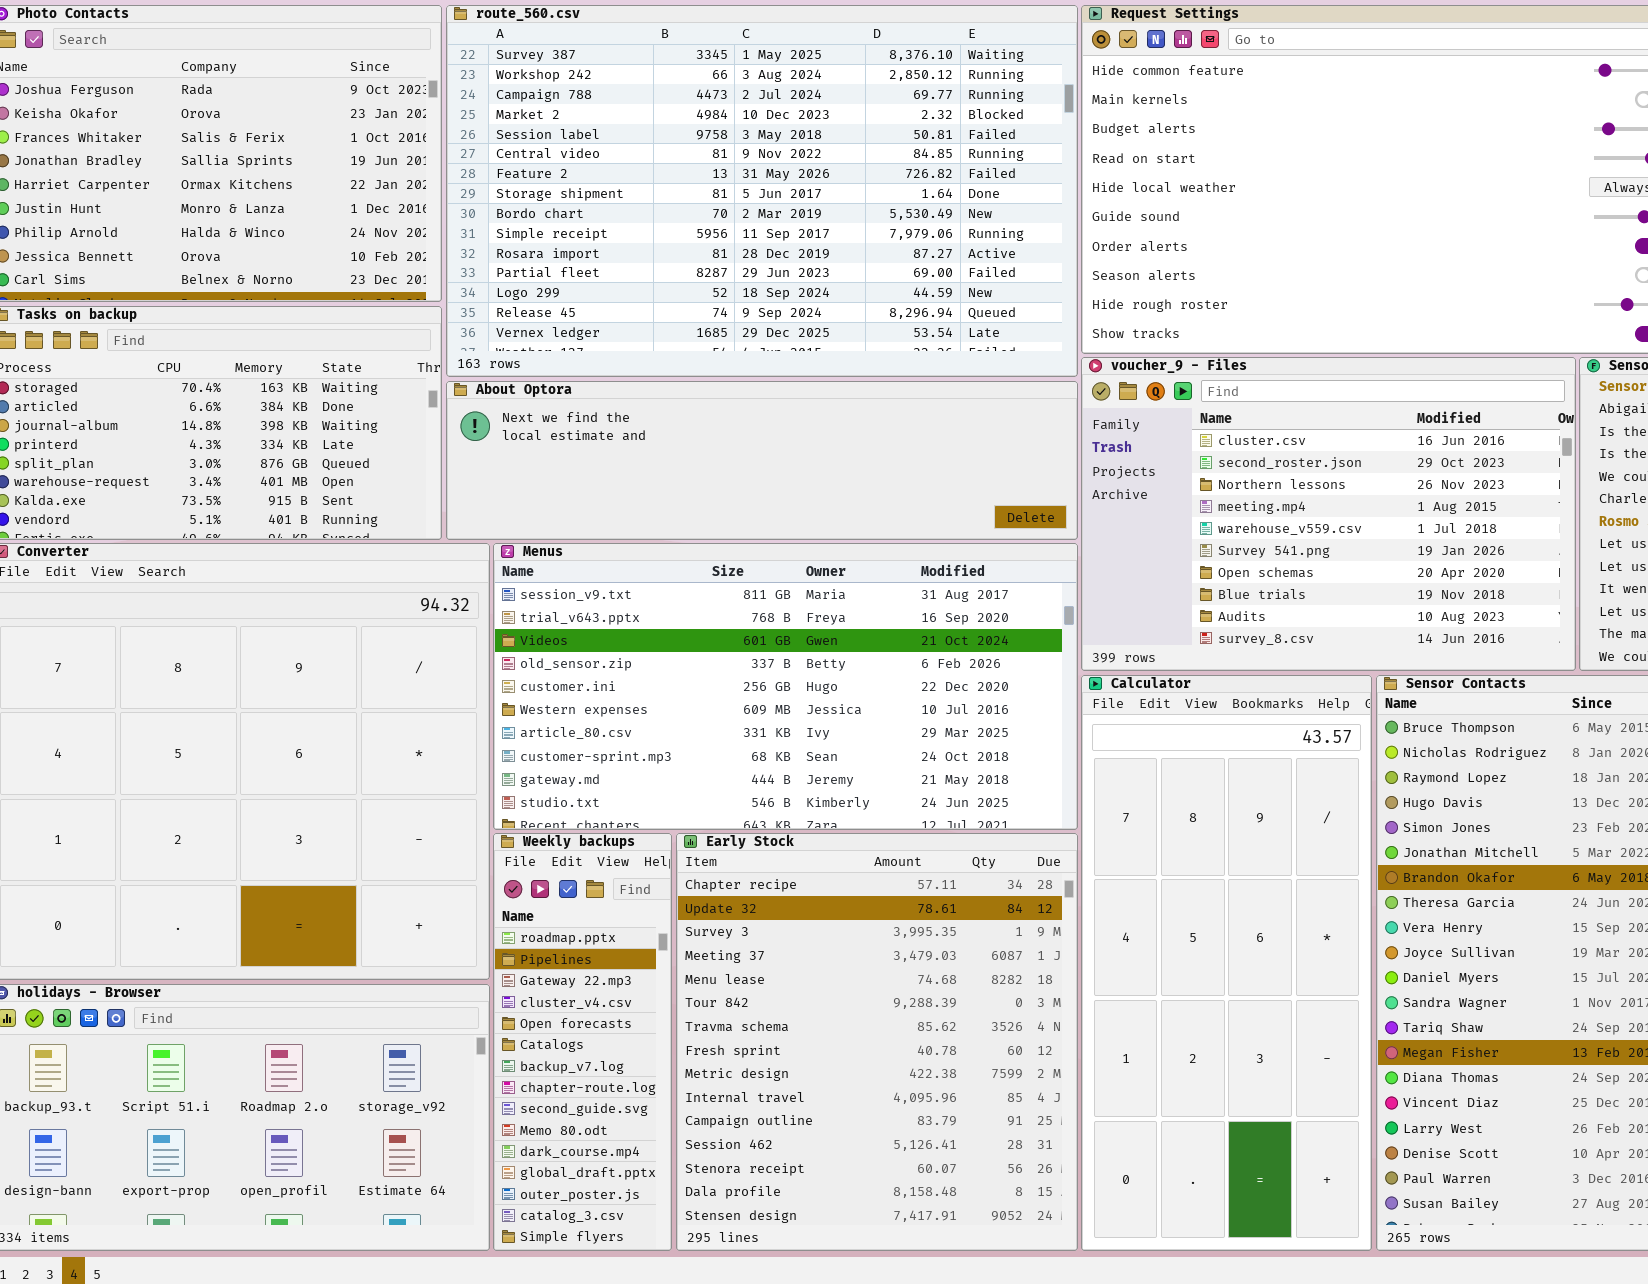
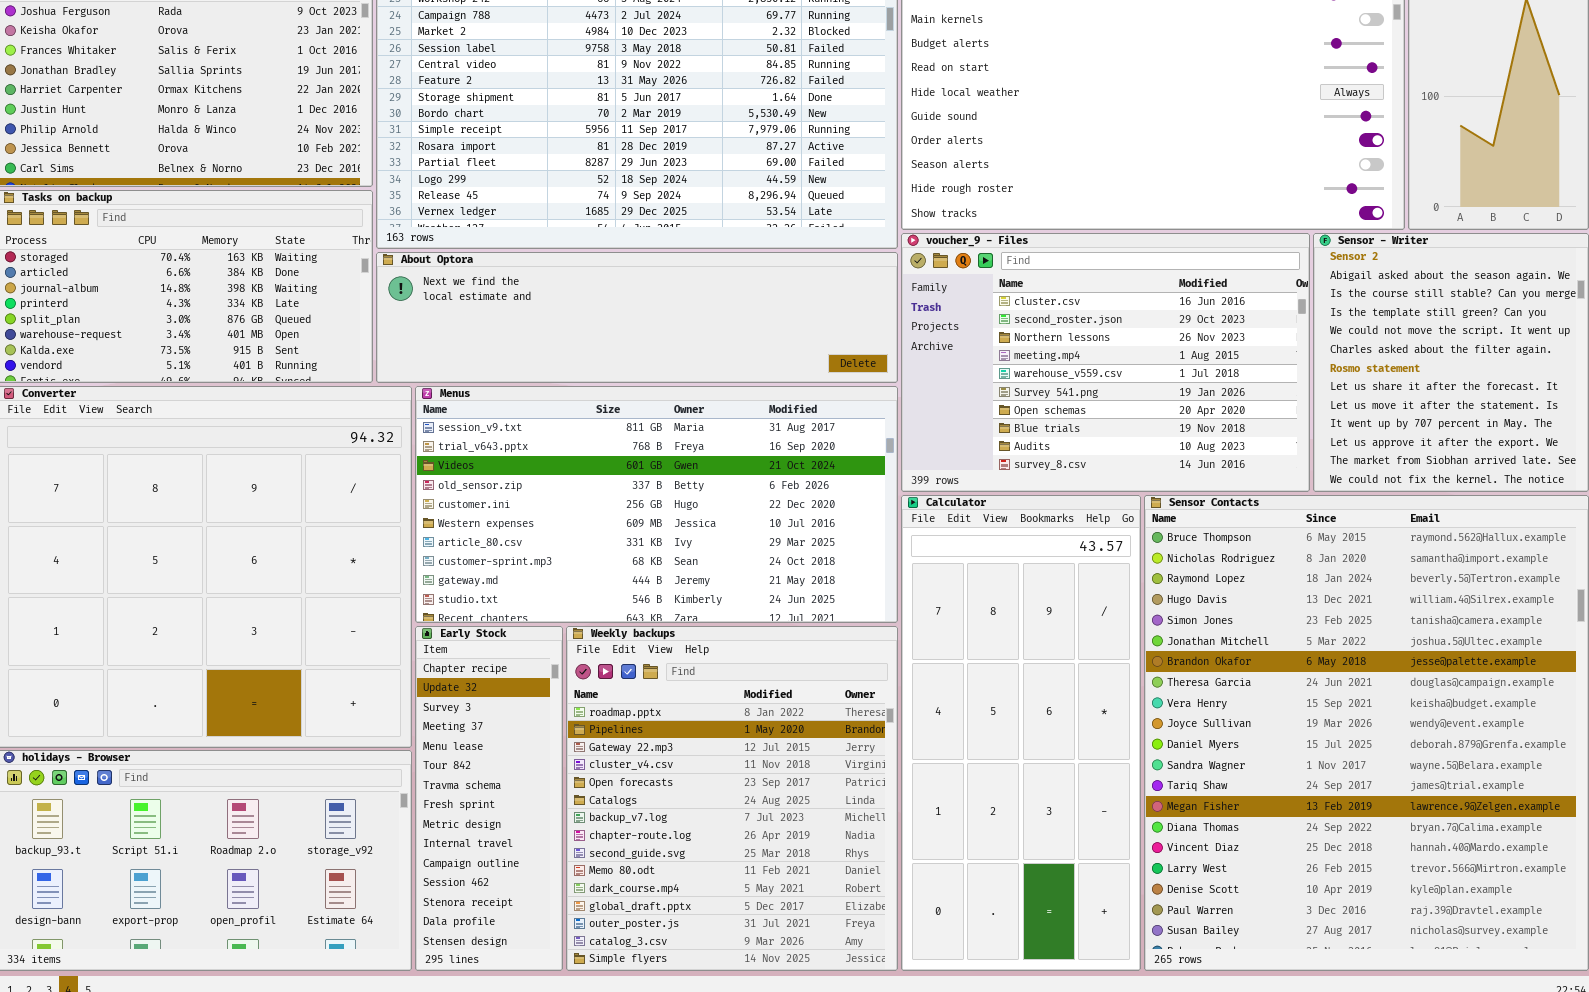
Weekly backups: [493,833,672,1251] -> [566,626,898,971], moved, resized
Early Stock: [676,833,1078,1251] -> [415,626,563,971], moved, resized

